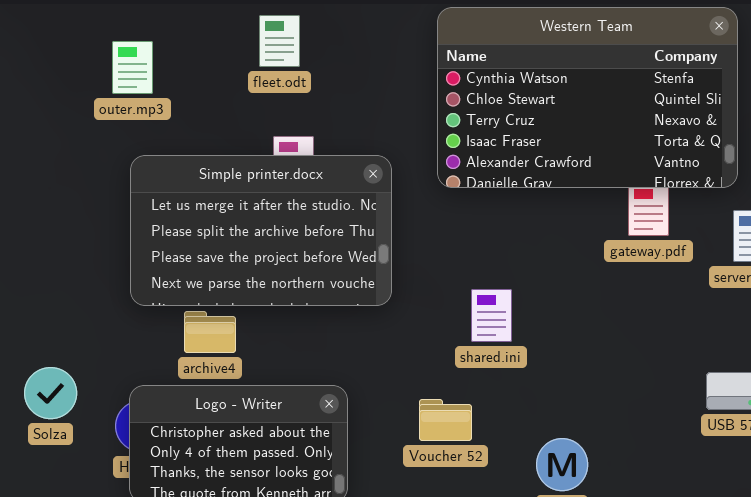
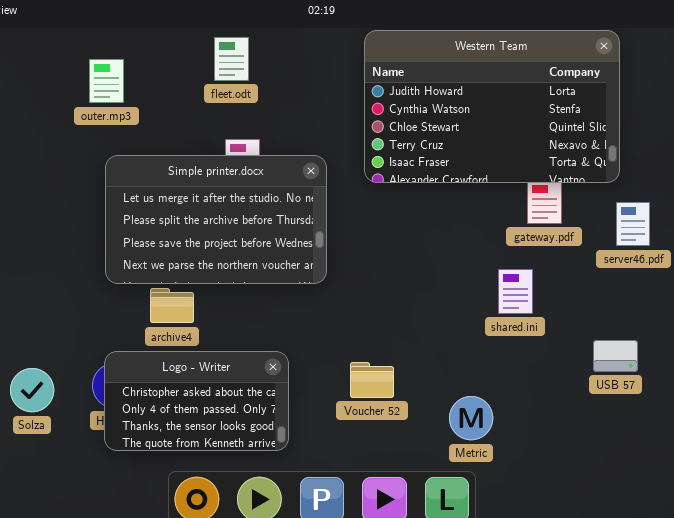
Western Team: [437,7,738,188] -> [364,30,620,183], scrolled up 1 row
shared.ini: [471,289,512,342] -> [498,269,533,314], moved
Solza: [24,367,77,419] -> [10,368,54,412], moved

